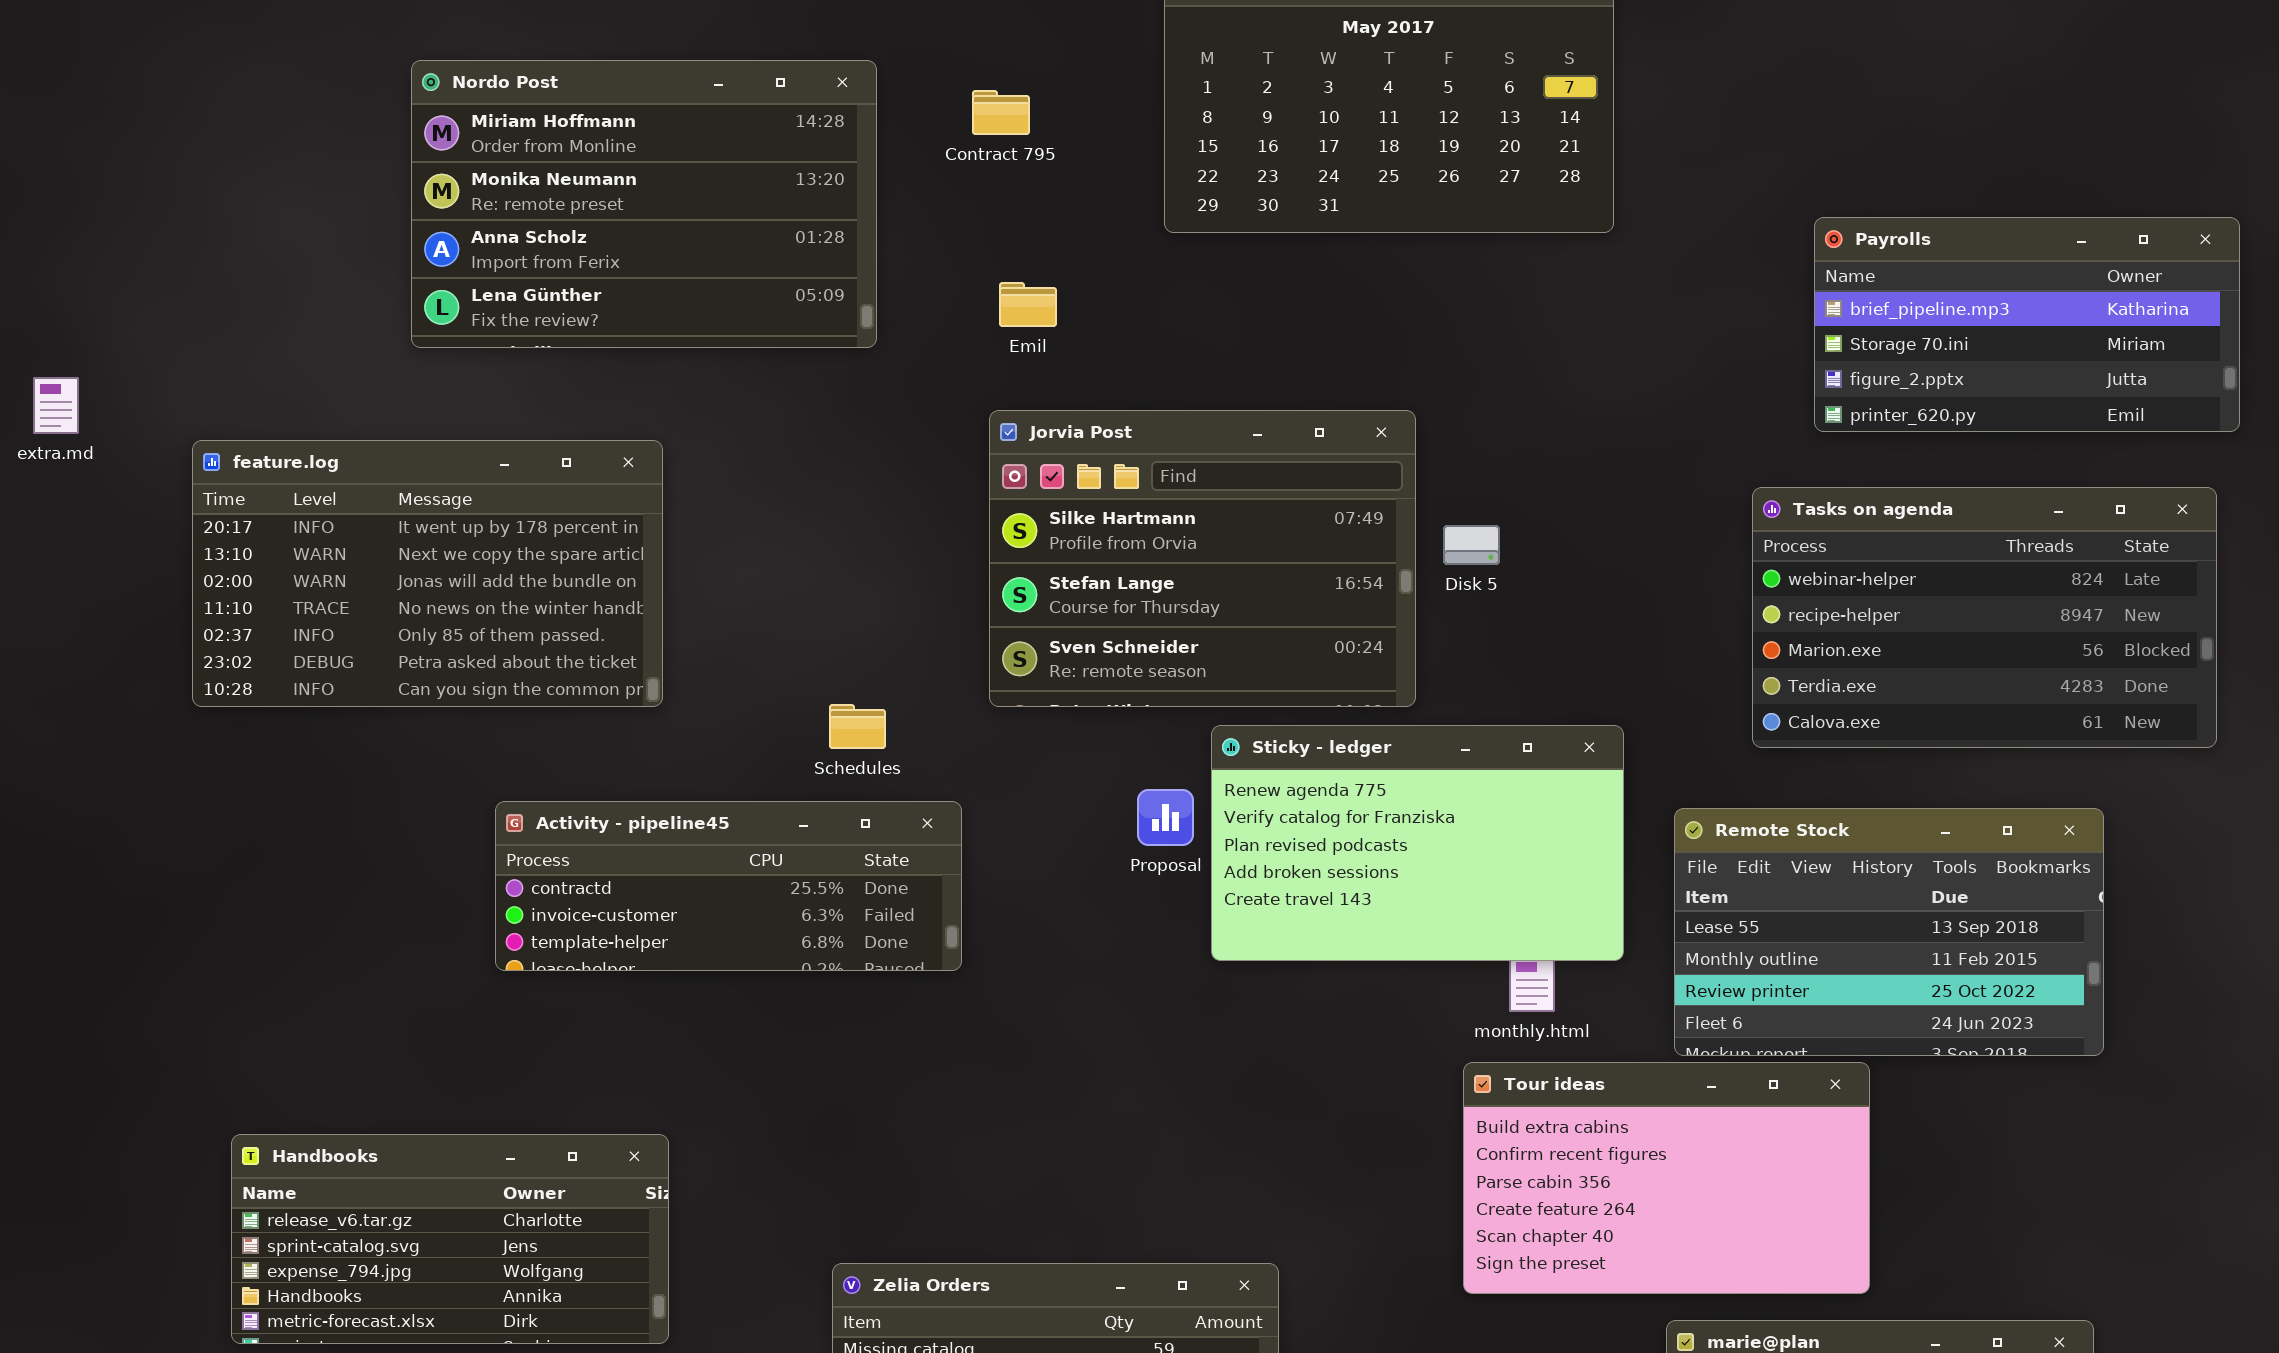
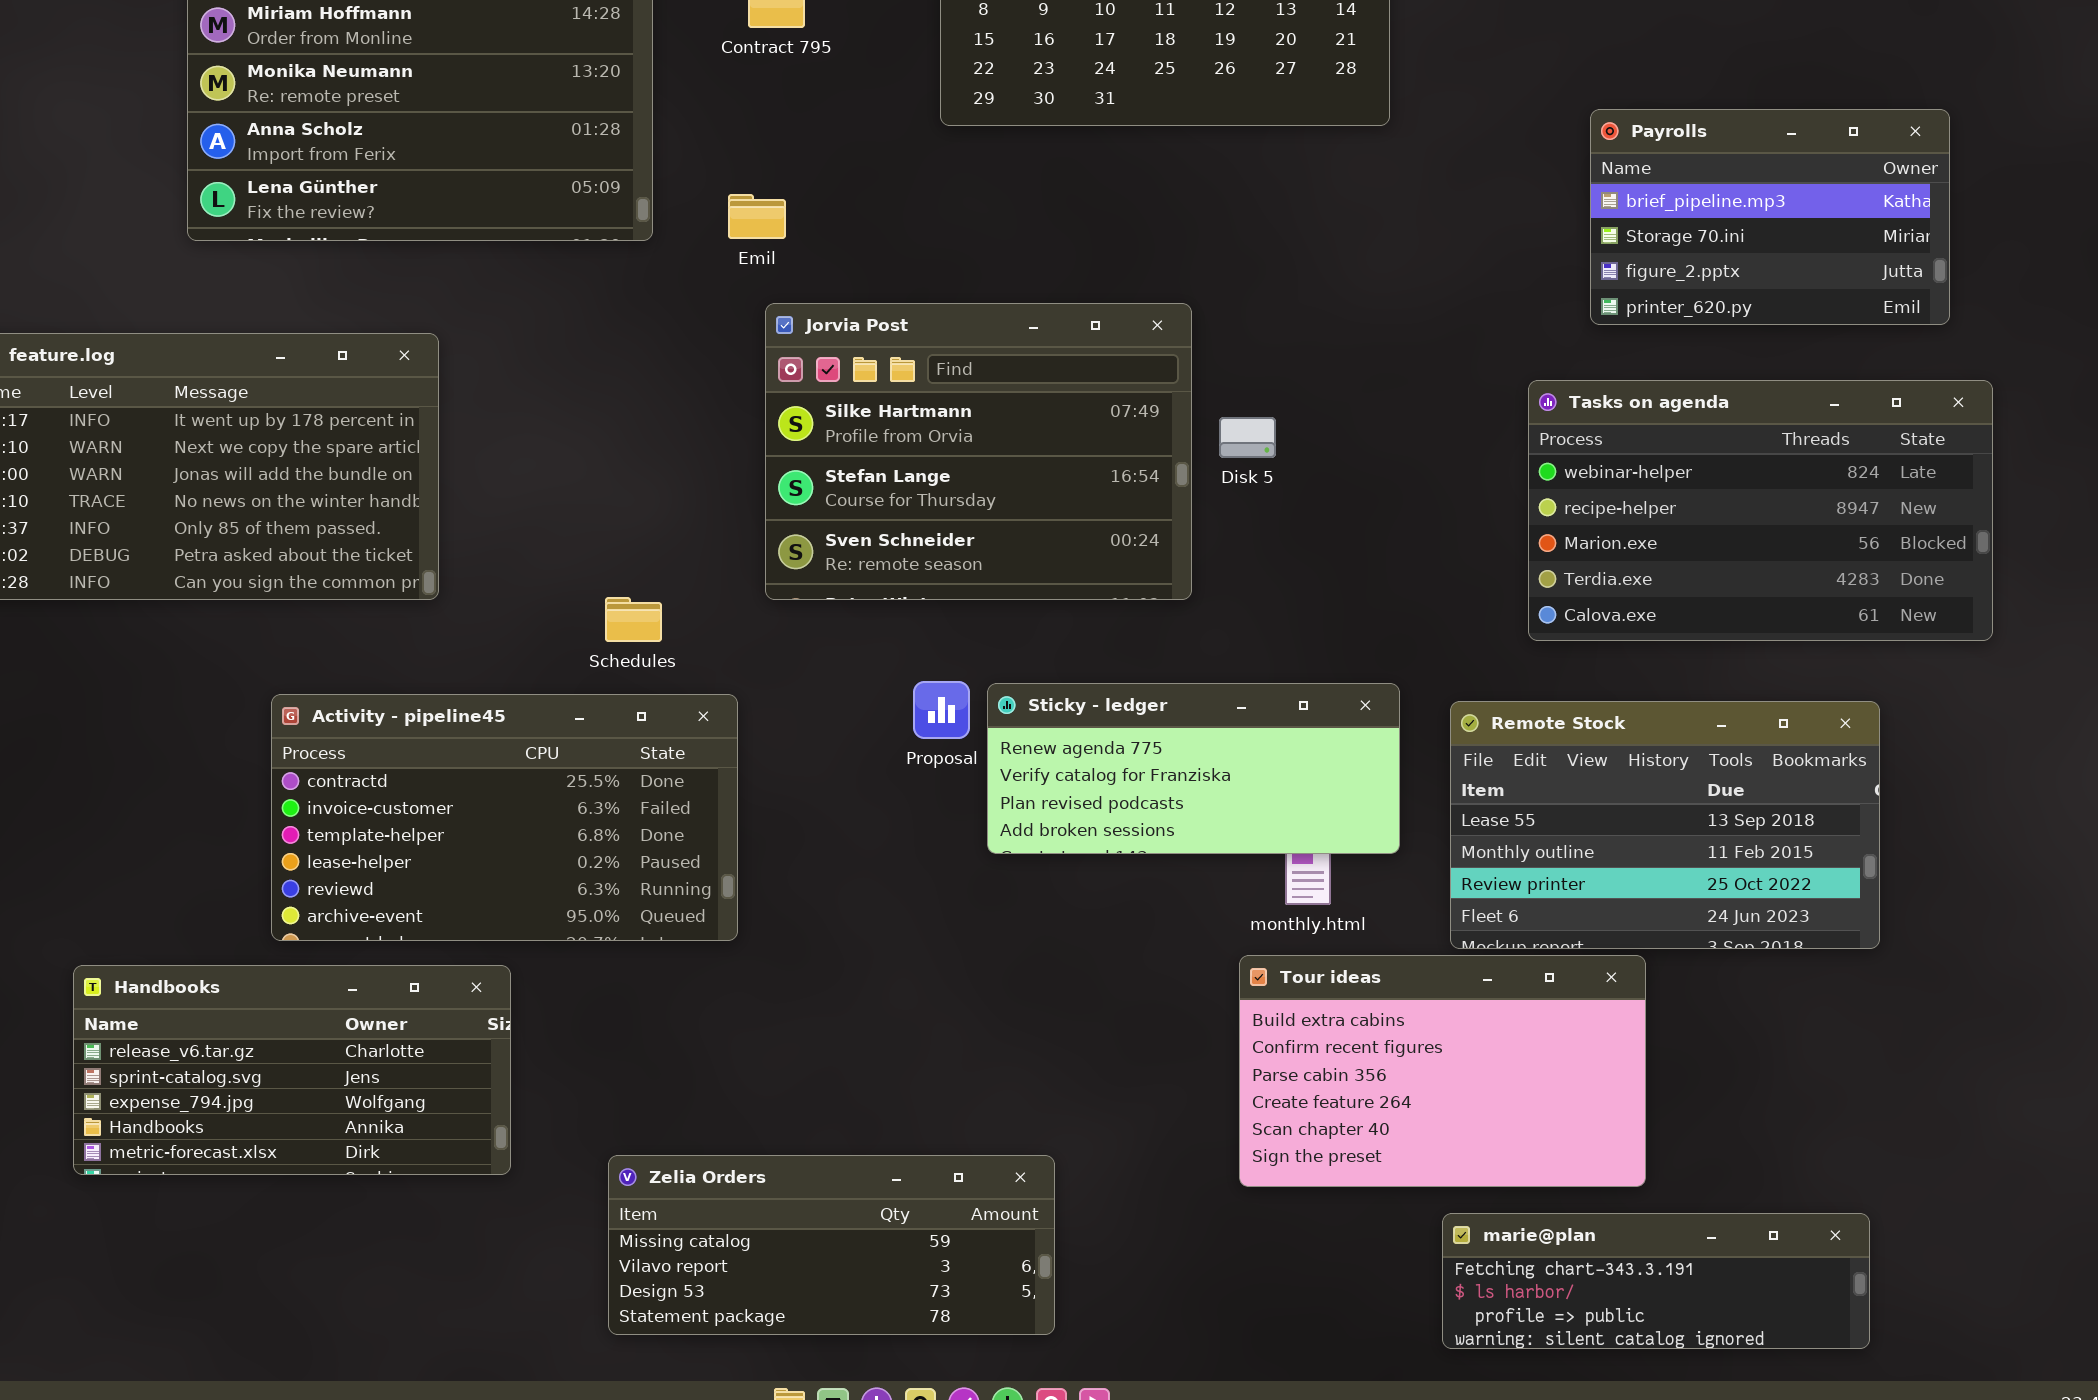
Payrolls: [1814,217,2240,432] -> [1590,109,1950,325], resized
Emil: [999,282,1057,327] -> [728,194,786,239], moved
Sticky - ledger: [1211,725,1624,961] -> [987,683,1400,854], resized
Activity - pipeline45: [495,801,962,971] -> [271,694,738,941], resized
Handbooks: [231,1134,669,1344] -> [73,965,511,1175], moved

